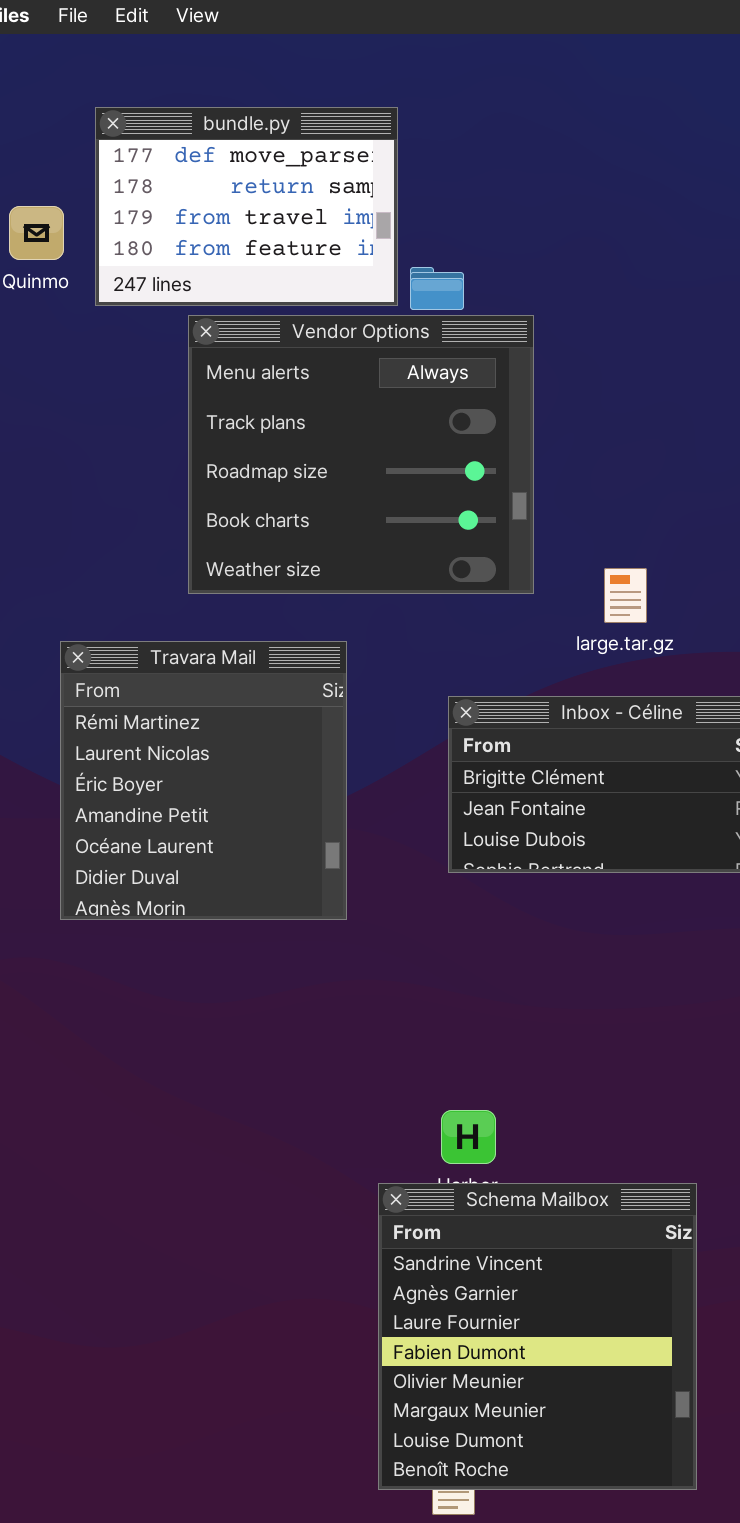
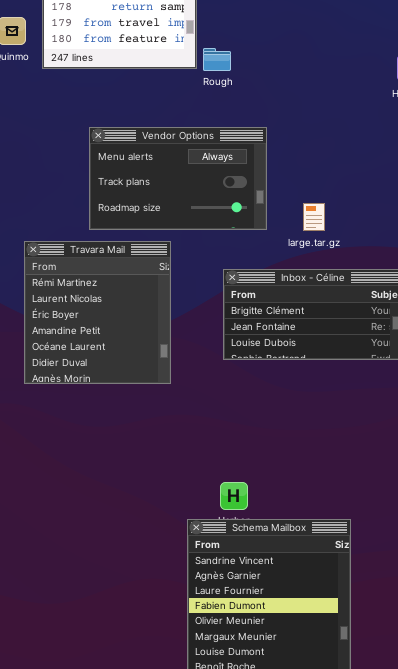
Vendor Options: [188,315,534,594] -> [89,127,267,230], moved, resized

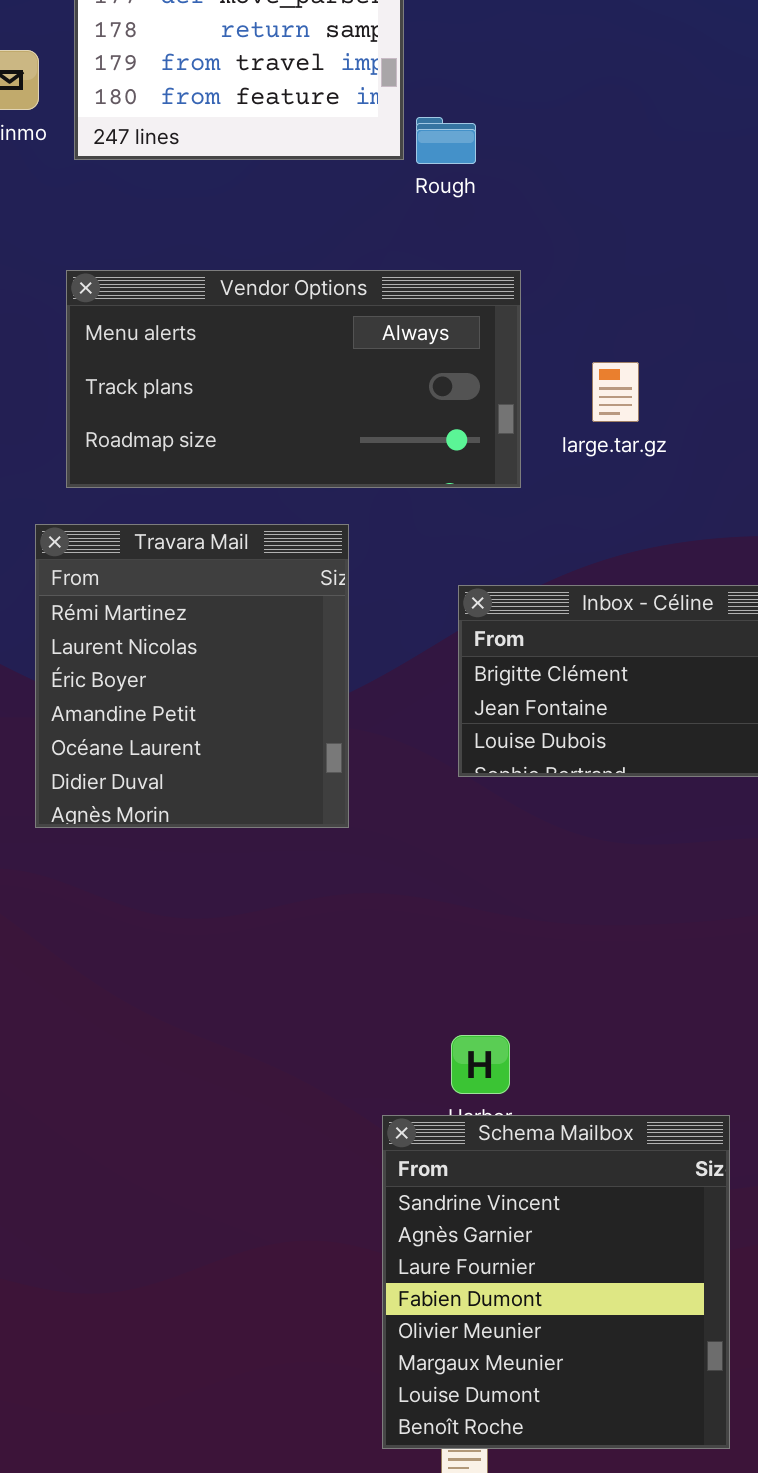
Vendor Options: [89,127,267,230] -> [66,270,521,488], moved, resized
large.tar.gz: [303,203,325,231] -> [592,362,639,422], moved

